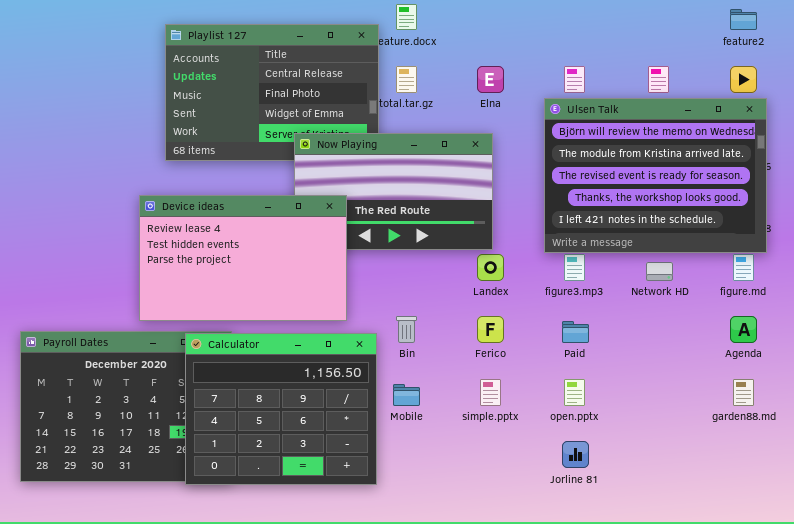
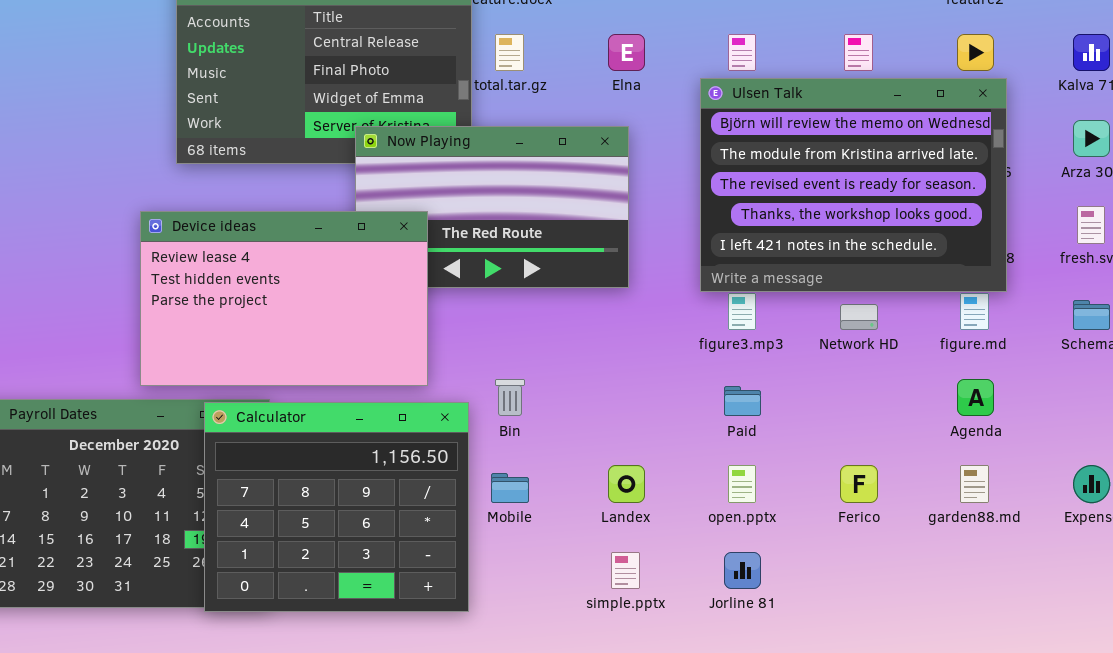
Landex: [477,254,504,281] -> [608,465,645,503], moved
Ferico: [477,316,504,343] -> [840,465,878,503], moved
simple.pptx: [480,379,501,406] -> [611,552,640,589], moved

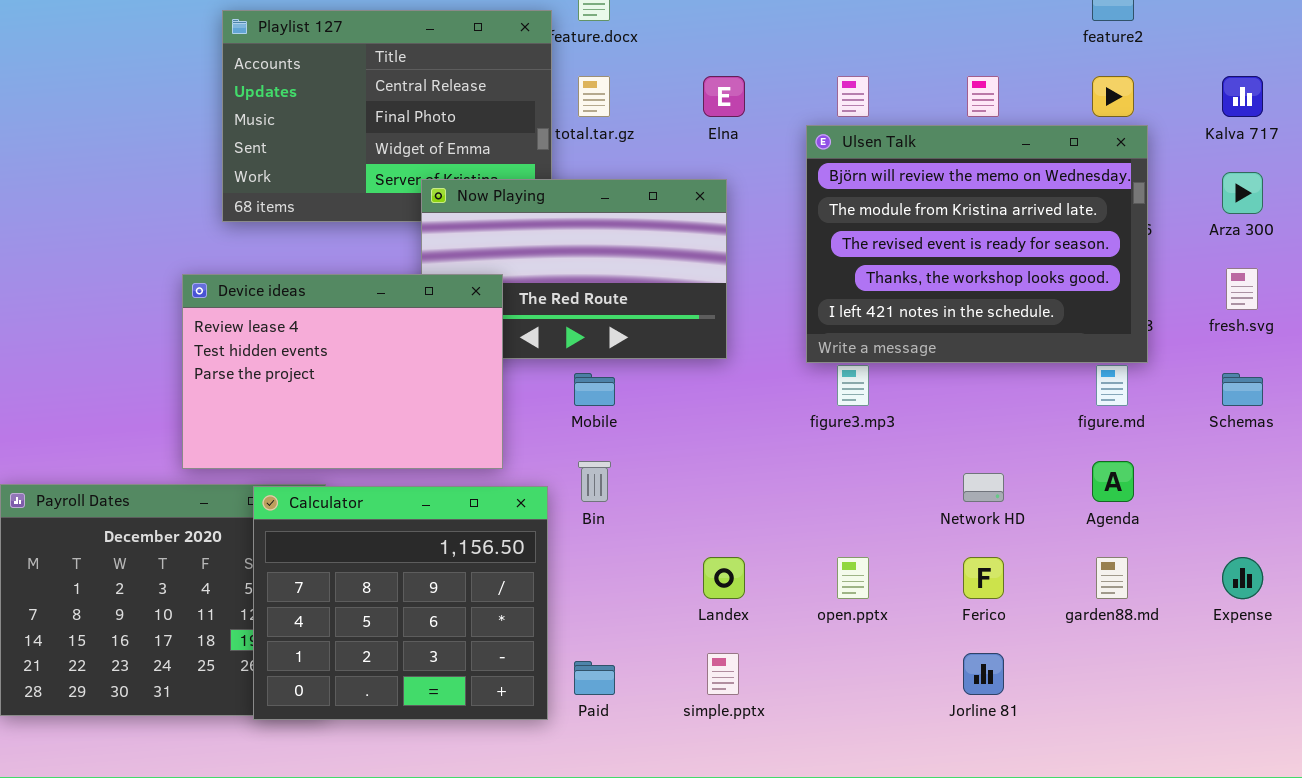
Network HD: [840,304,878,330] -> [963,473,1004,502], moved
Paid: [724,386,761,416] -> [574,661,615,695], moved
Mobile: [491,473,529,503] -> [574,373,615,406], moved
Jorline 81: [724,552,761,589] -> [963,653,1004,695], moved

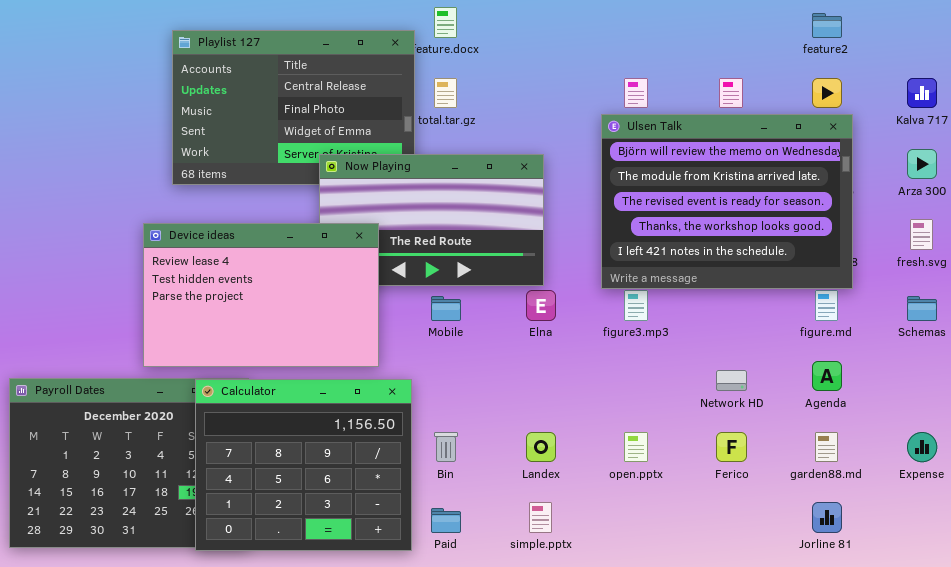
Elna: [703,76,745,117] -> [526,290,556,321], moved
Bin: [578,461,611,502] -> [434,432,458,462], moved
Jorline 81: [963,653,1004,695] -> [812,502,842,533], moved

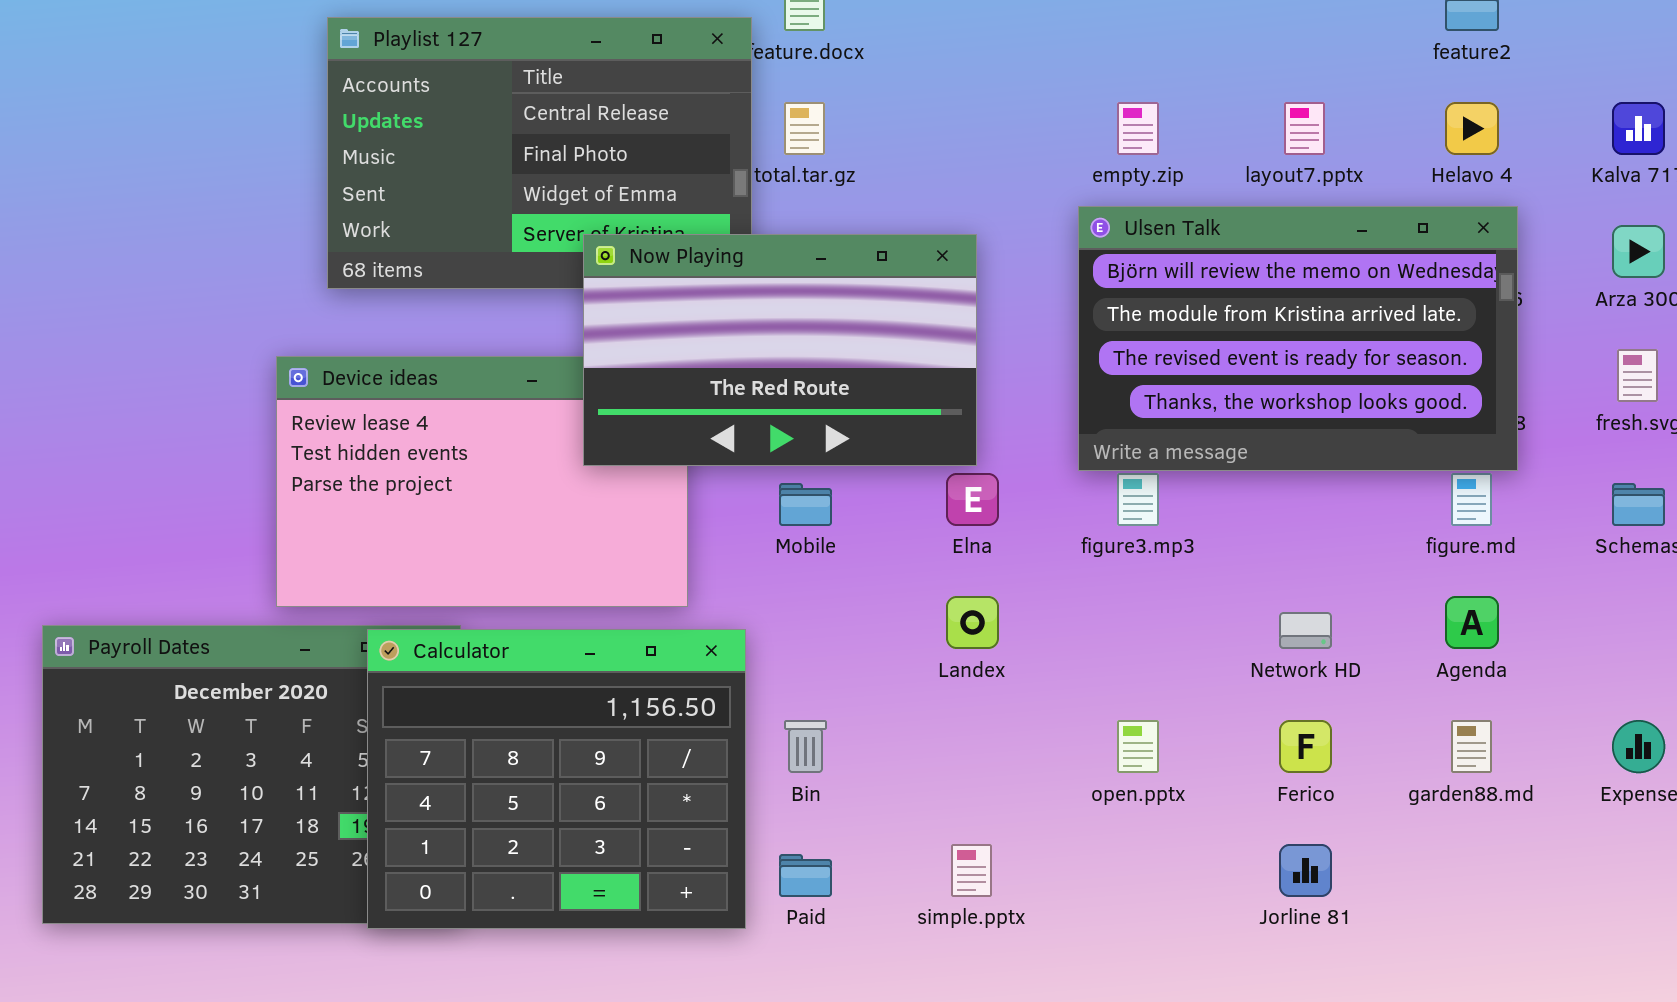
Ulsen Talk: [601,114,853,289] -> [1078,206,1518,471], resized
Now Playing: [319,154,544,286] -> [583,234,977,466], raised
Landex: [526,432,556,462] -> [946,596,999,649], moved
Jorline 81: [812,502,842,533] -> [1279,844,1332,897], moved

